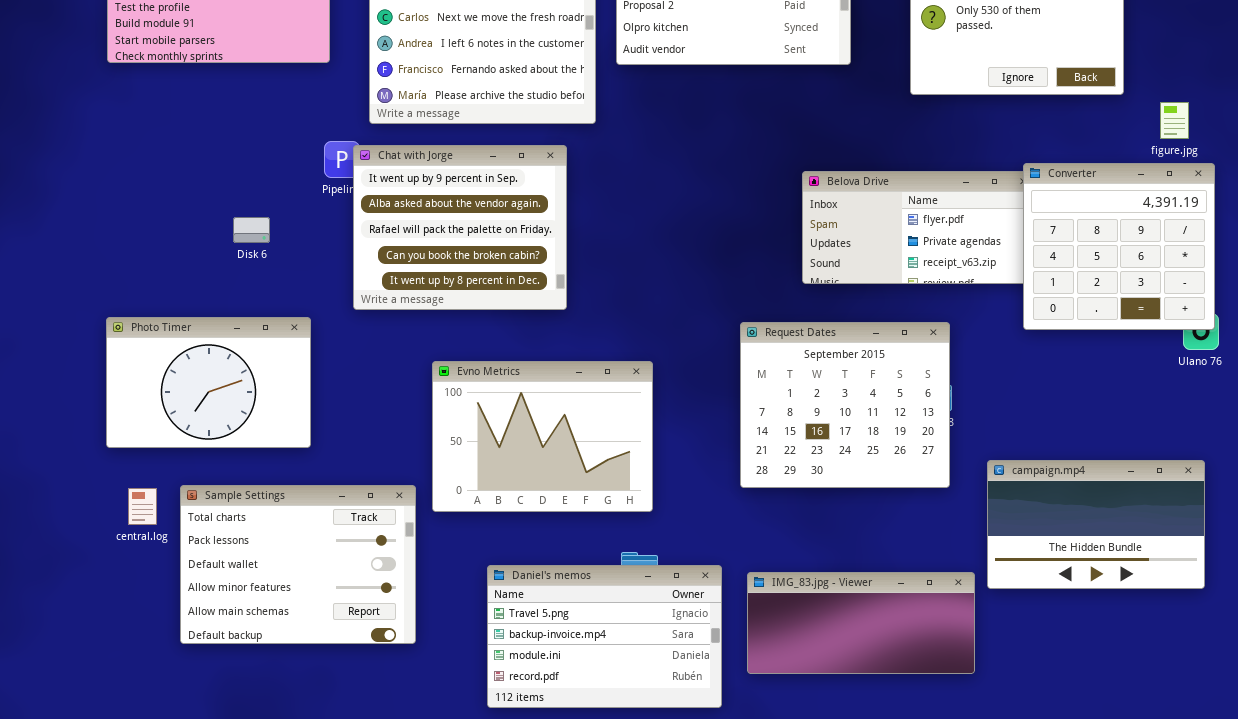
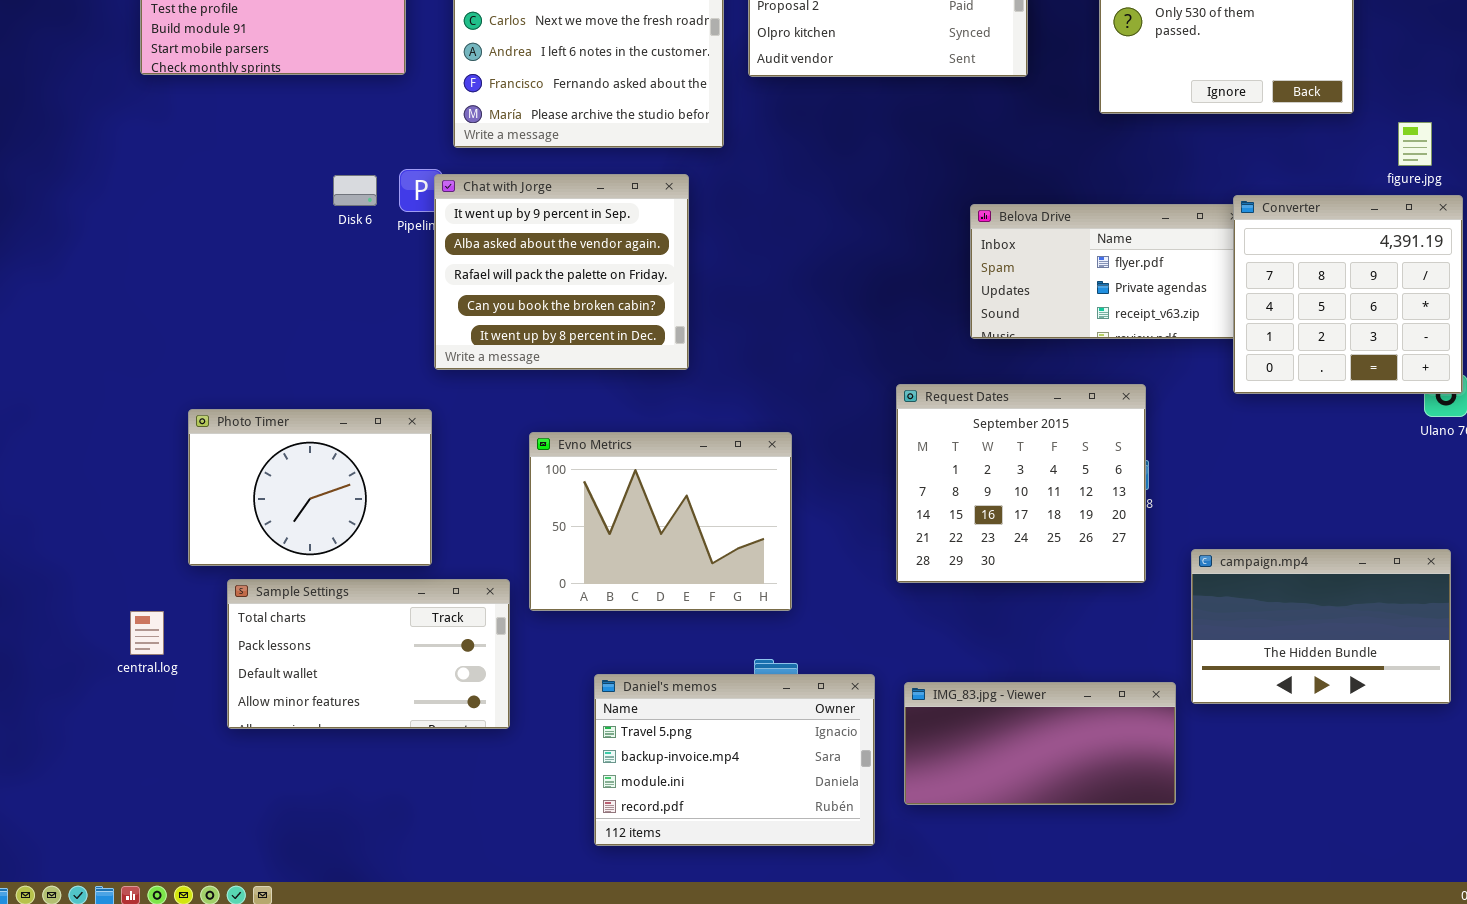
Disk 6: [233,217,270,243] -> [333,175,377,206], moved
Photo Timer: [106,317,311,448] -> [188,409,432,566], moved
Sample Settings: [180,485,416,644] -> [227,579,510,729], resized
central.log: [128,488,157,525] -> [130,611,164,655], moved

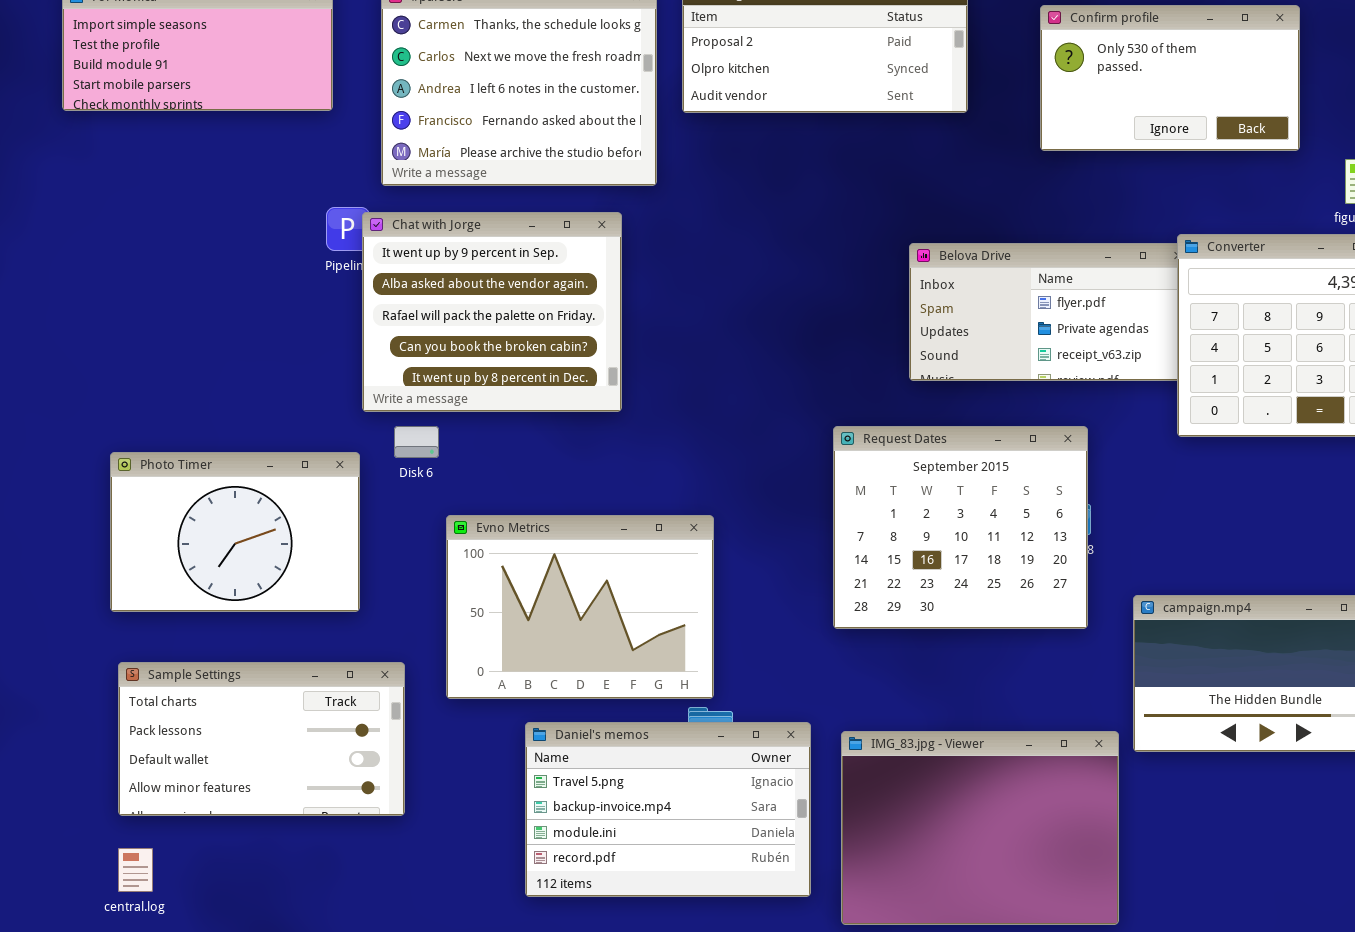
Disk 6: [333,175,377,206] -> [394,426,439,458], moved
Evno Metrics: [529,432,792,611] -> [446,515,714,699], moved
Sample Settings: [227,579,510,729] -> [118,662,405,816], moved
central.log: [130,611,164,655] -> [118,848,153,892], moved
IMG_83.jpg - Viewer: [904,682,1176,805] -> [841,731,1119,925], resized

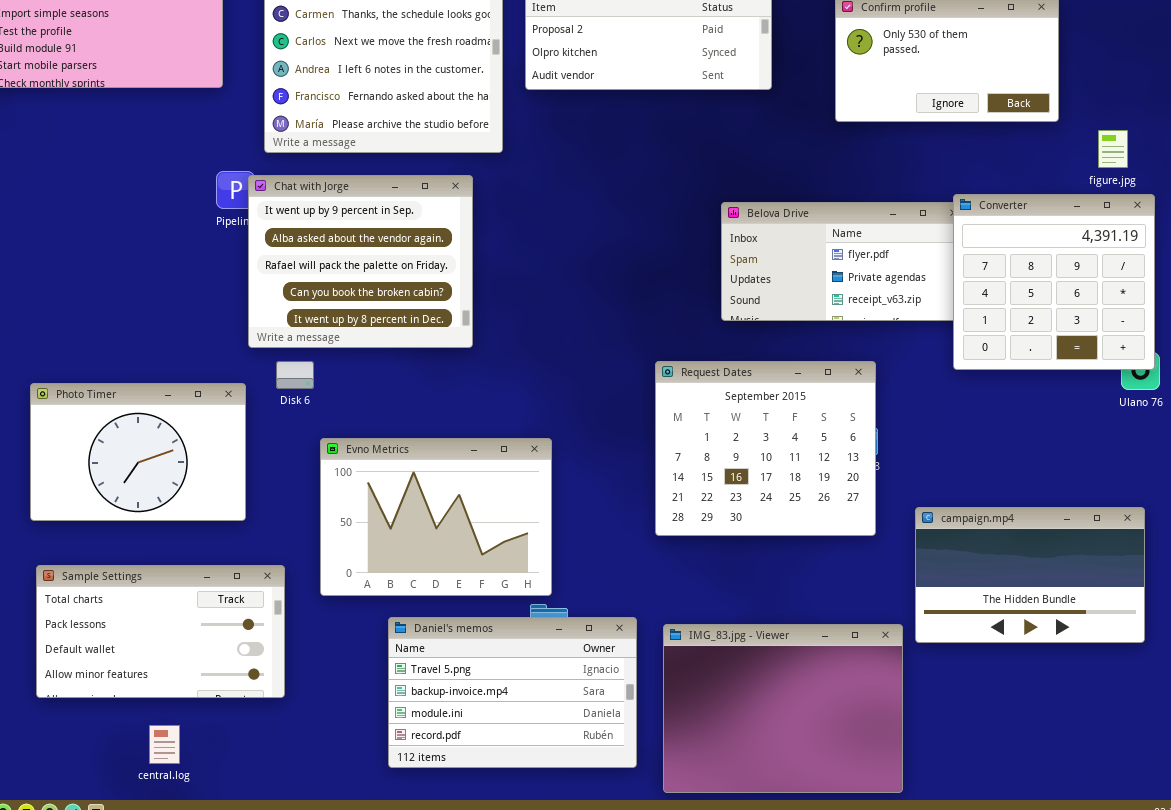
central.log: [118,848,153,892] -> [149,725,180,764], moved

